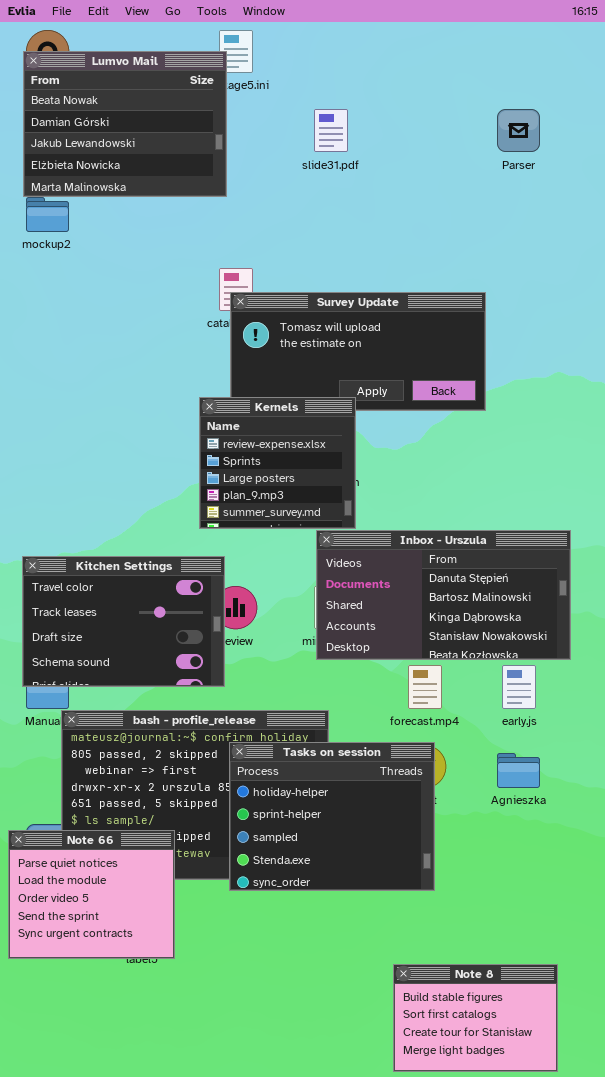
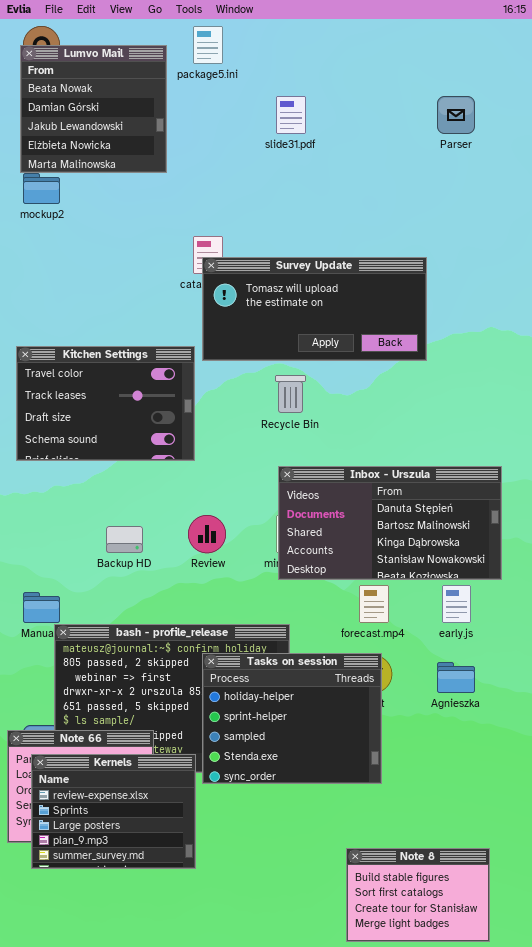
Lumvo Mail: [23,51,227,197] -> [20,45,167,173], resized
Kernels: [199,397,356,529] -> [31,754,196,869], moved, resized
Kitchen Settings: [22,556,225,687] -> [16,346,195,461], moved

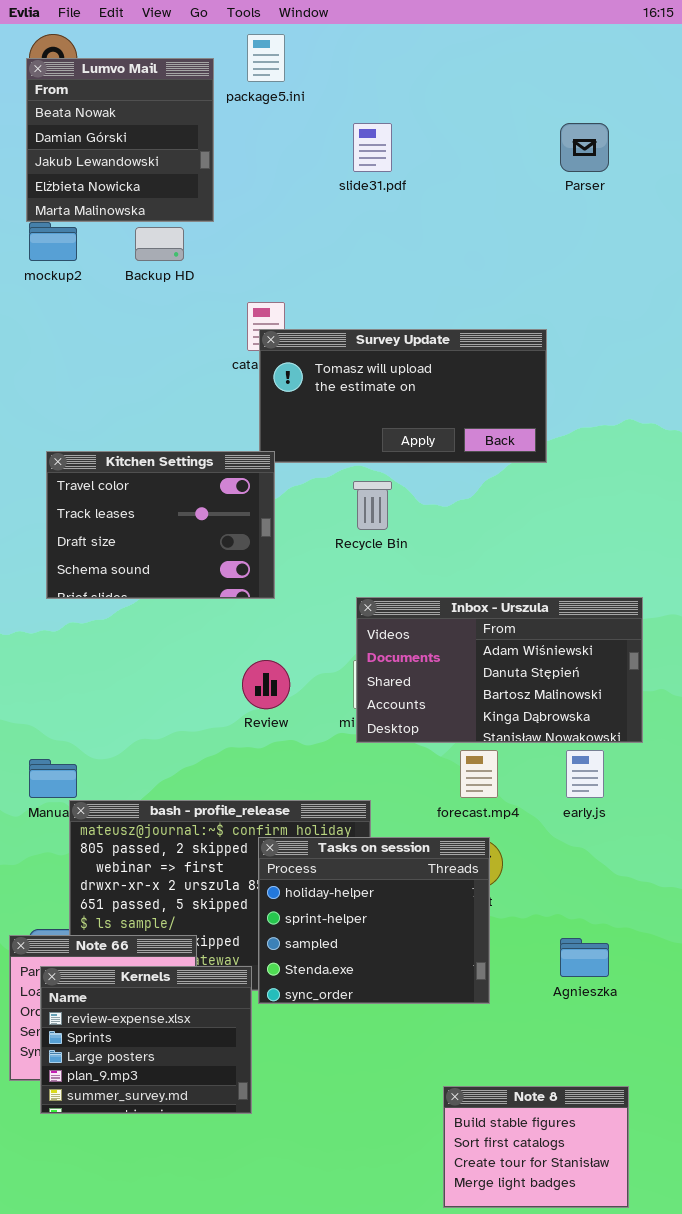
Kitchen Settings: [16,346,195,461] -> [46,451,275,599], moved
Inbox - Urszula: [278,466,502,580] -> [356,597,643,743], scrolled up 1 row
Backup HD: [106,526,143,553] -> [135,227,184,261], moved
Agnieszka: [437,662,475,693] -> [560,938,609,977], moved

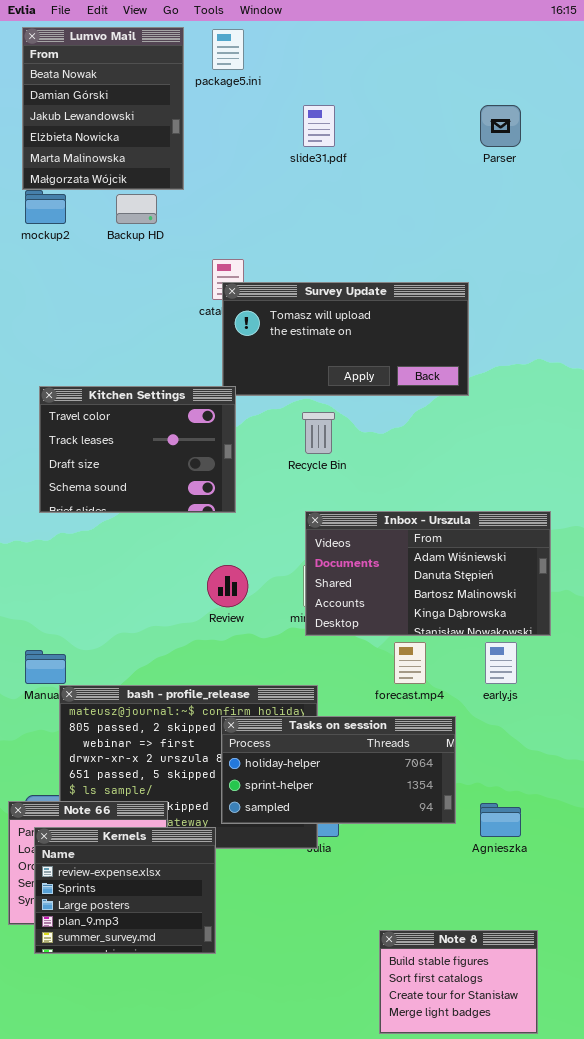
Lumvo Mail: [26,58,214,222] -> [22,27,184,190], resized
Tasks on session: [258,837,490,1004] -> [221,716,456,824], resized

